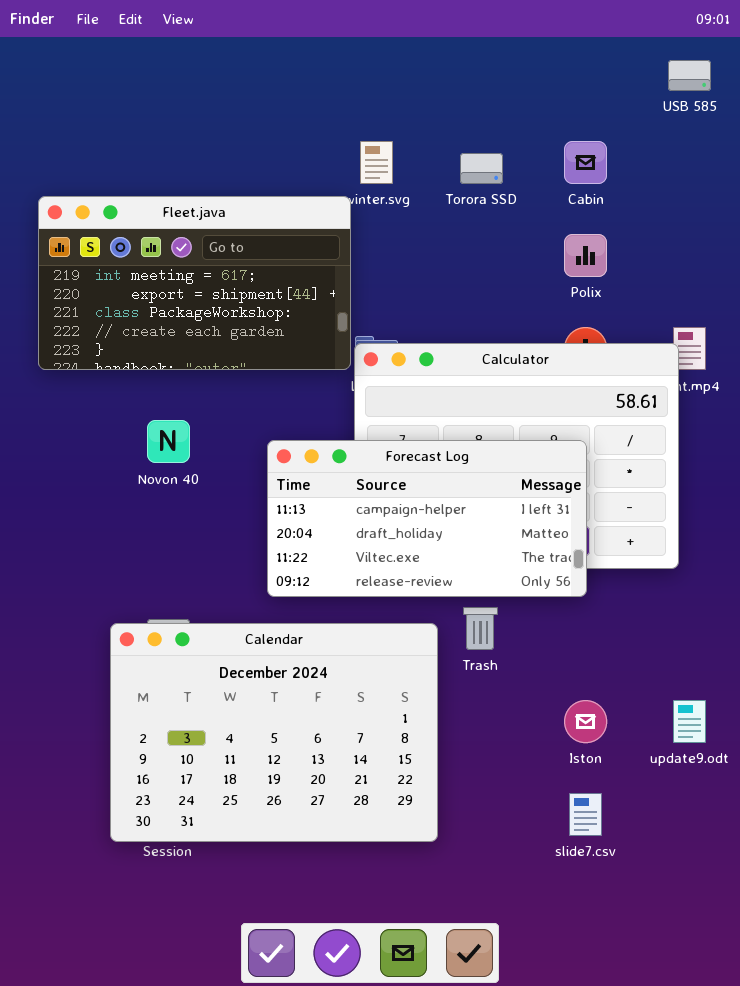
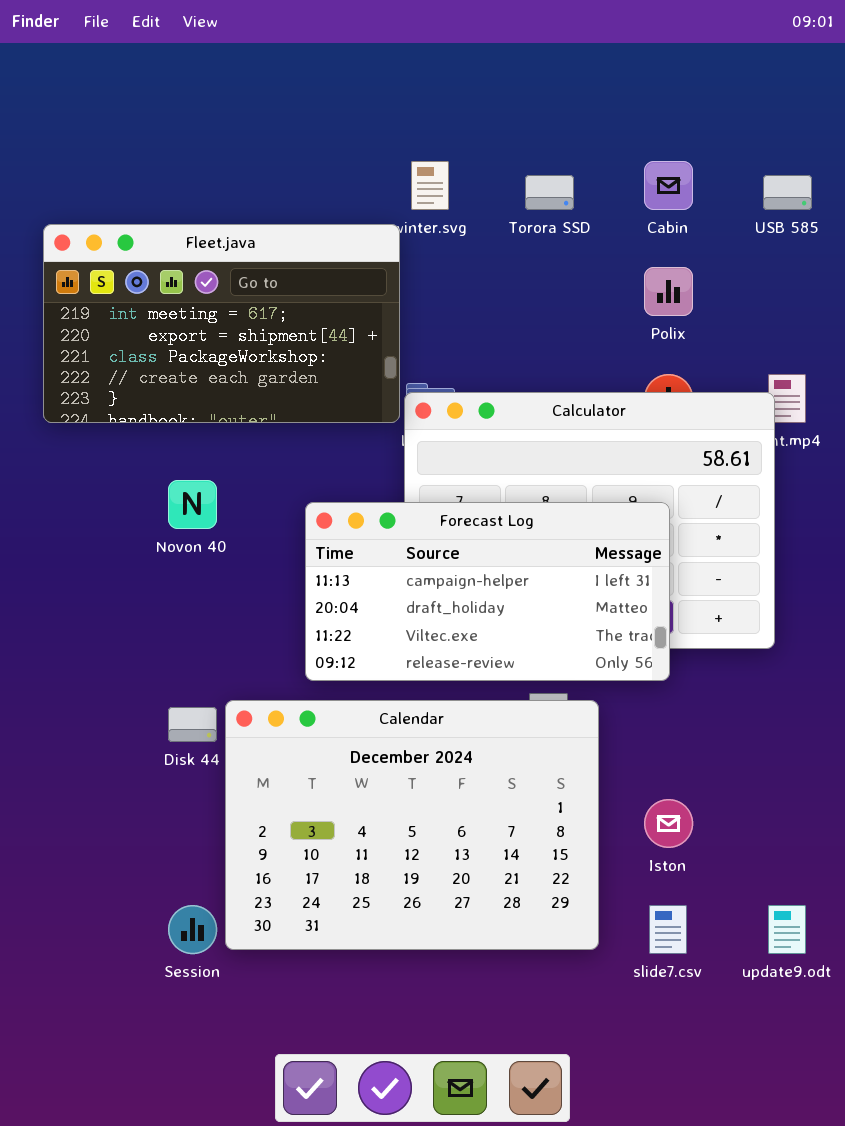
USB 585: [668,60,711,91] -> [763,175,812,210], moved
Calendar: [110,623,438,842] -> [225,700,599,950], moved
update9.odt: [673,700,706,743] -> [768,905,806,954], moved

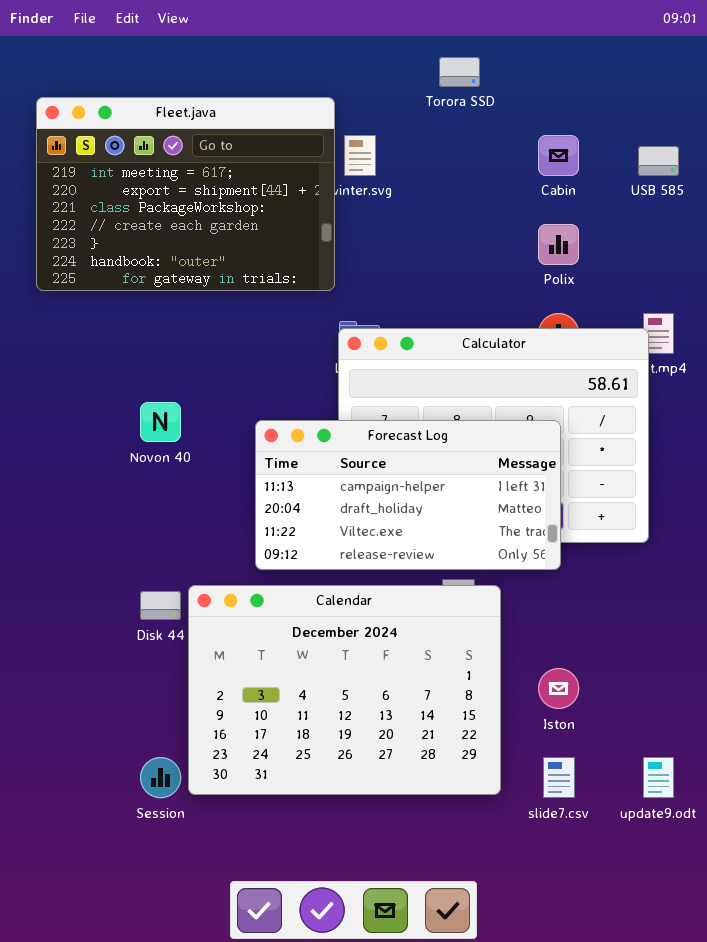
Torora SSD: [525,175,574,210] -> [439,57,480,87], moved
Fleet.java: [43,224,400,423] -> [36,97,335,291], moved, resized

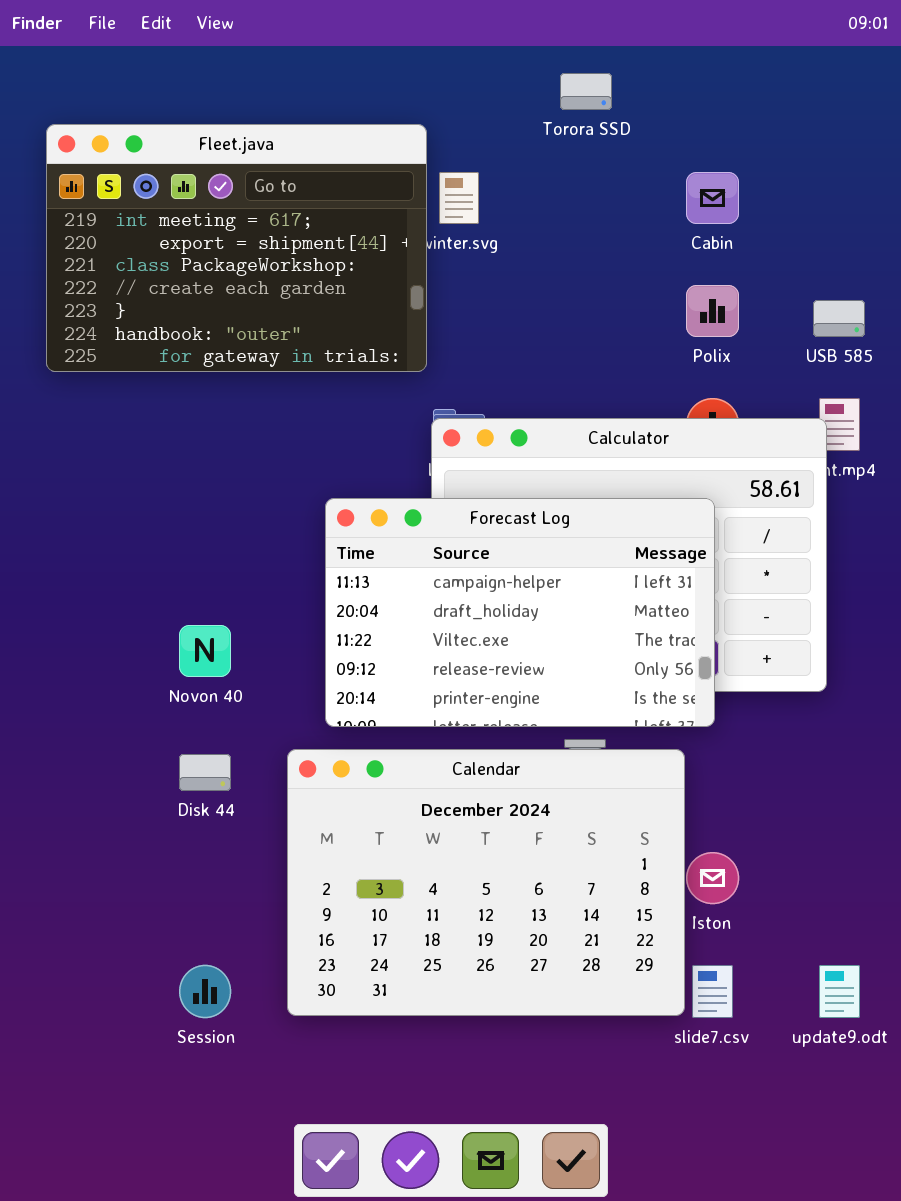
USB 585: [638,146,679,176] -> [813,300,865,337], moved
Novon 40: [140,402,181,442] -> [179,625,231,677], moved
Forecast Log: [255,420,561,570] -> [325,498,715,727], resized
Calendar: [188,585,501,795] -> [287,749,685,1016], moved

